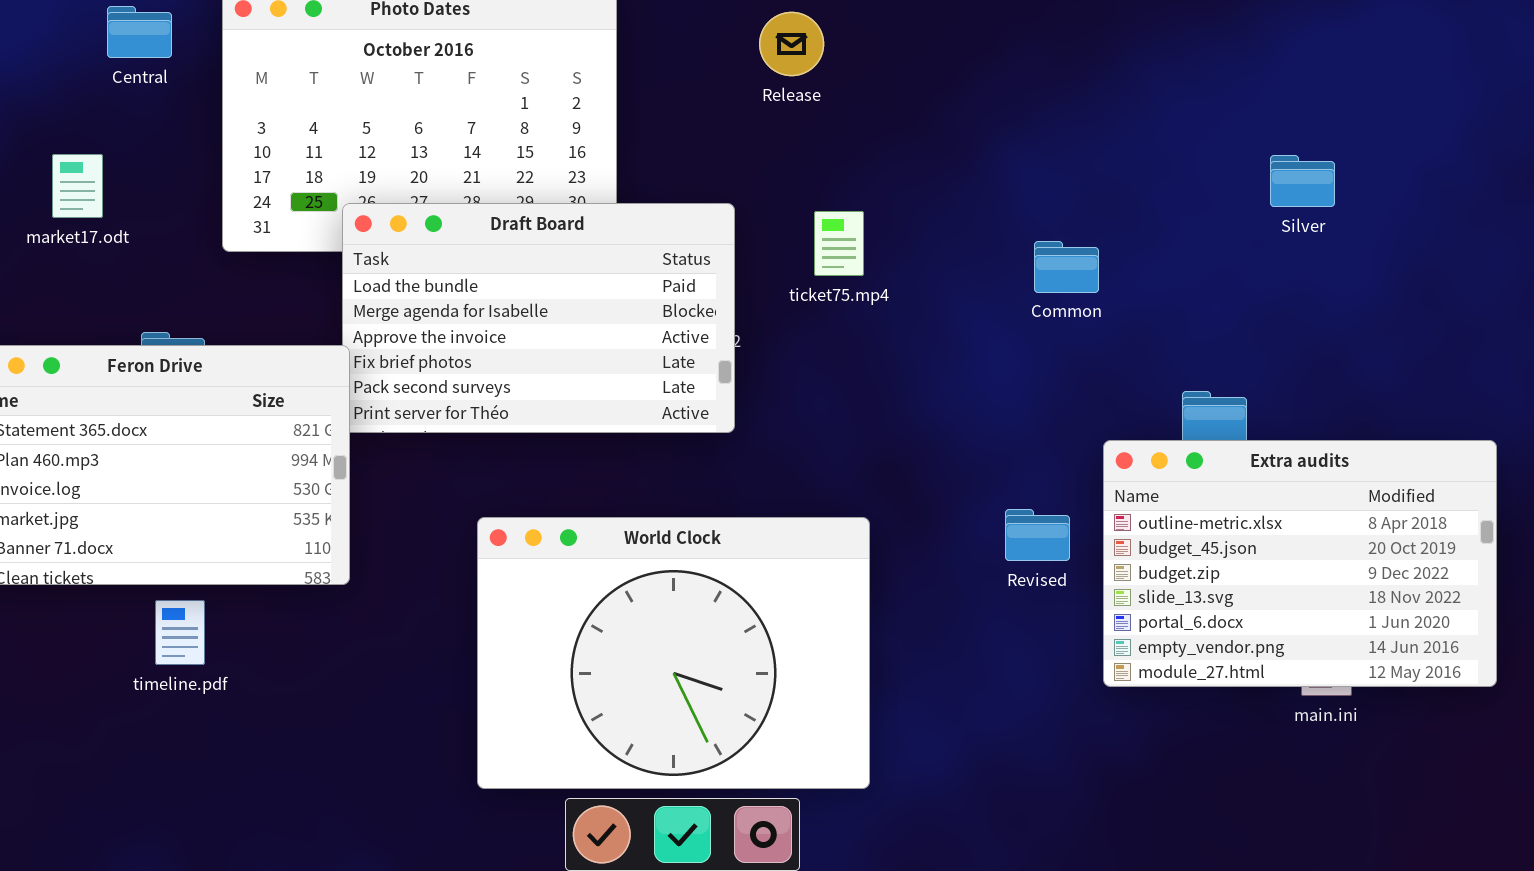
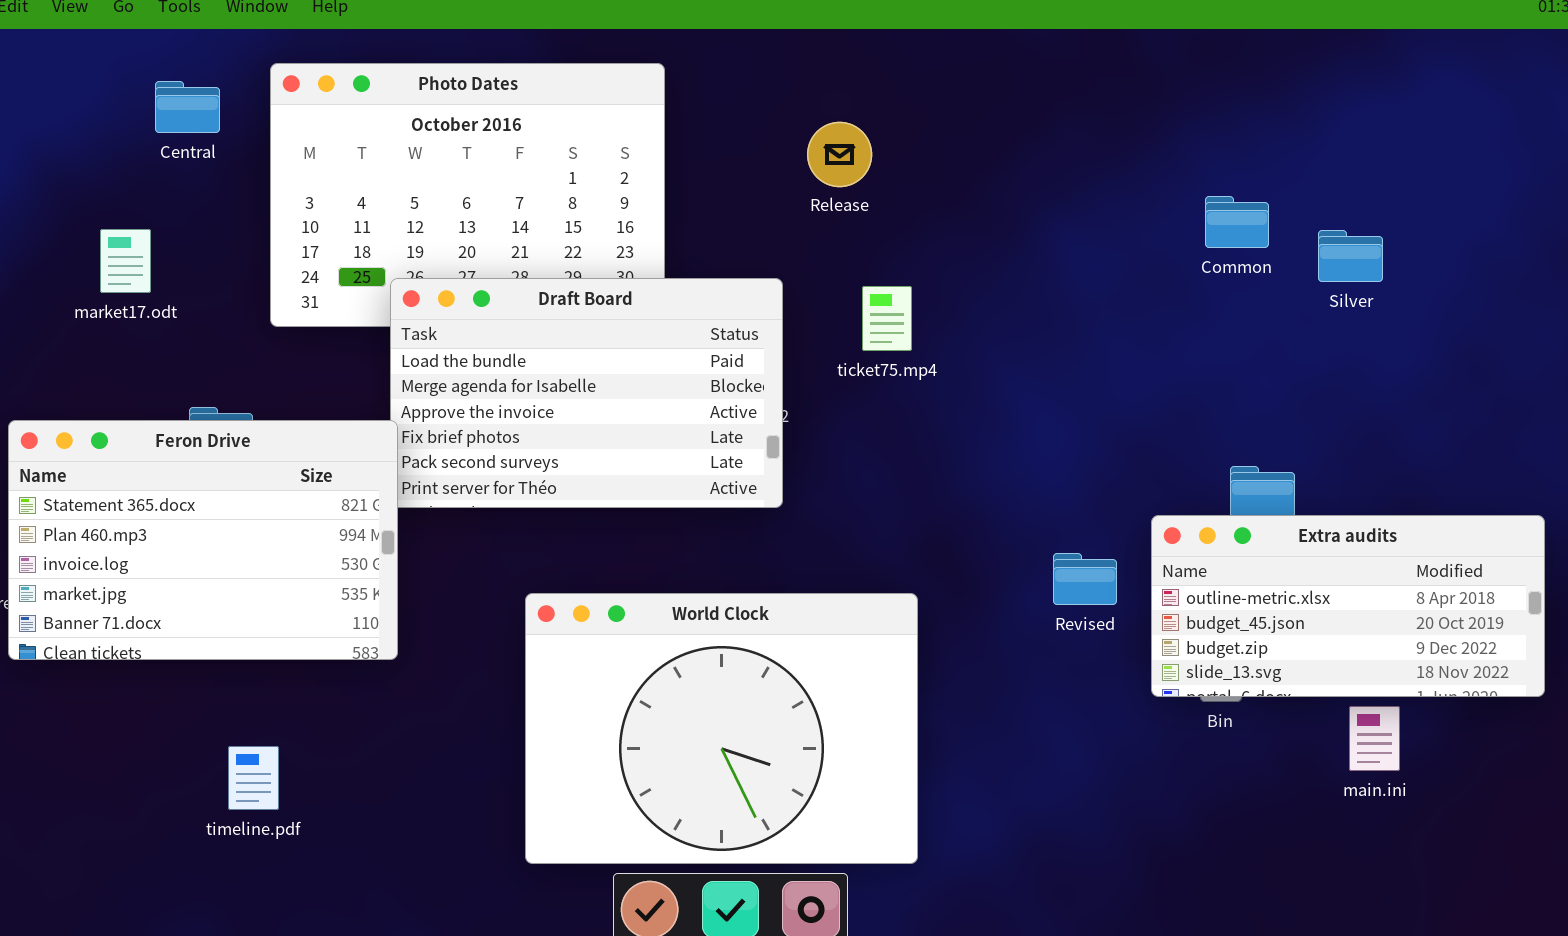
Release: [759,12,824,76] -> [807,122,872,187], moved
Common: [1034,241,1099,293] -> [1205,196,1269,248], moved
Extra audits: [1103,440,1497,687] -> [1151,515,1545,697], resized
Revised: [1005,509,1070,561] -> [1053,553,1117,605], moved
timeline.pdf: [155,600,205,665] -> [228,746,279,810], moved

